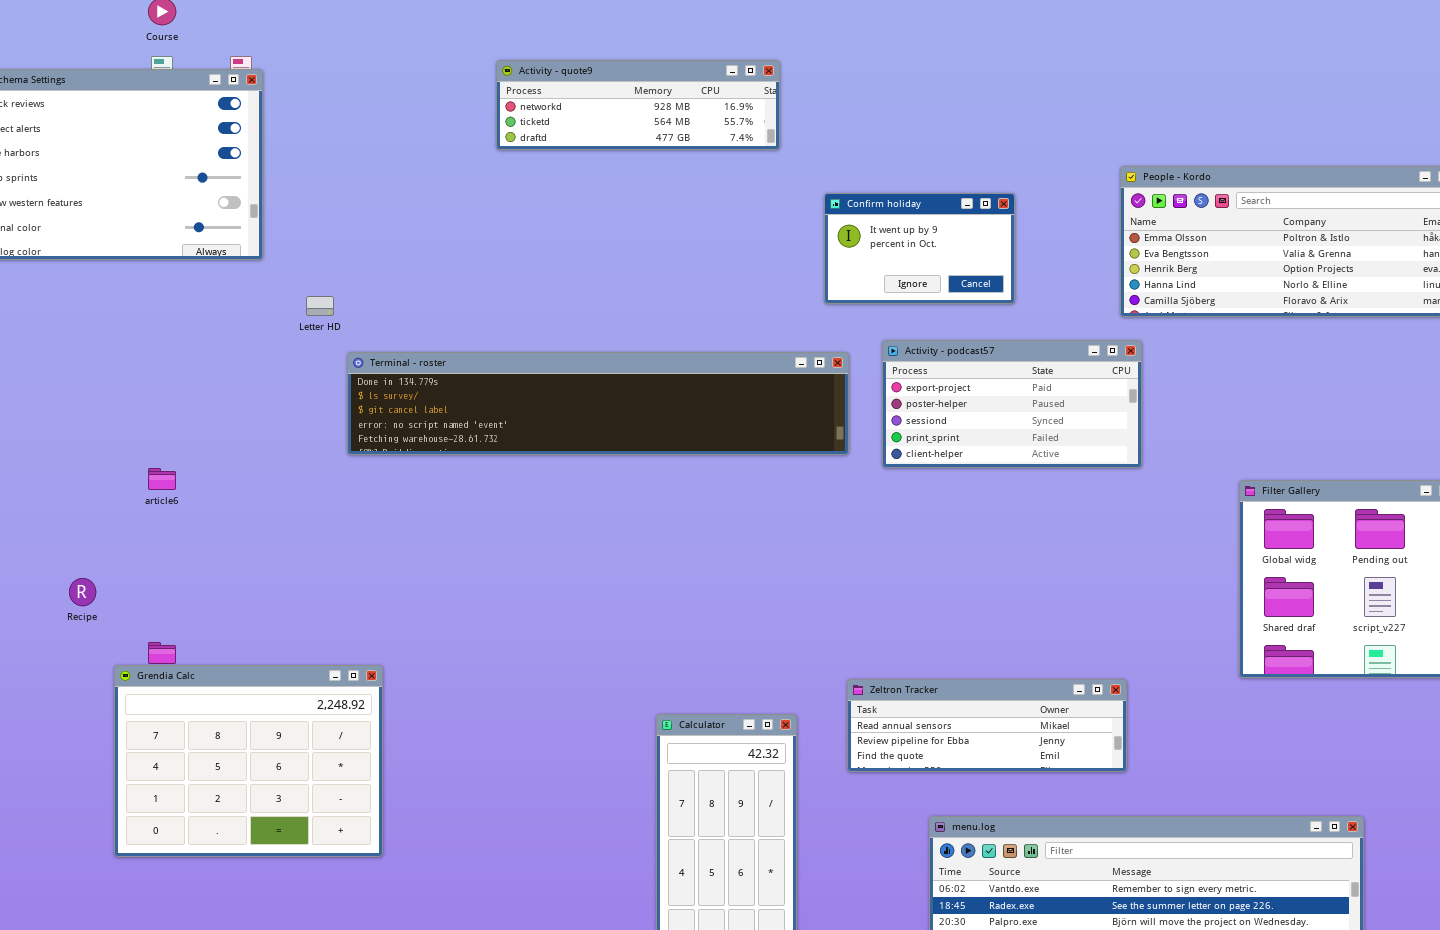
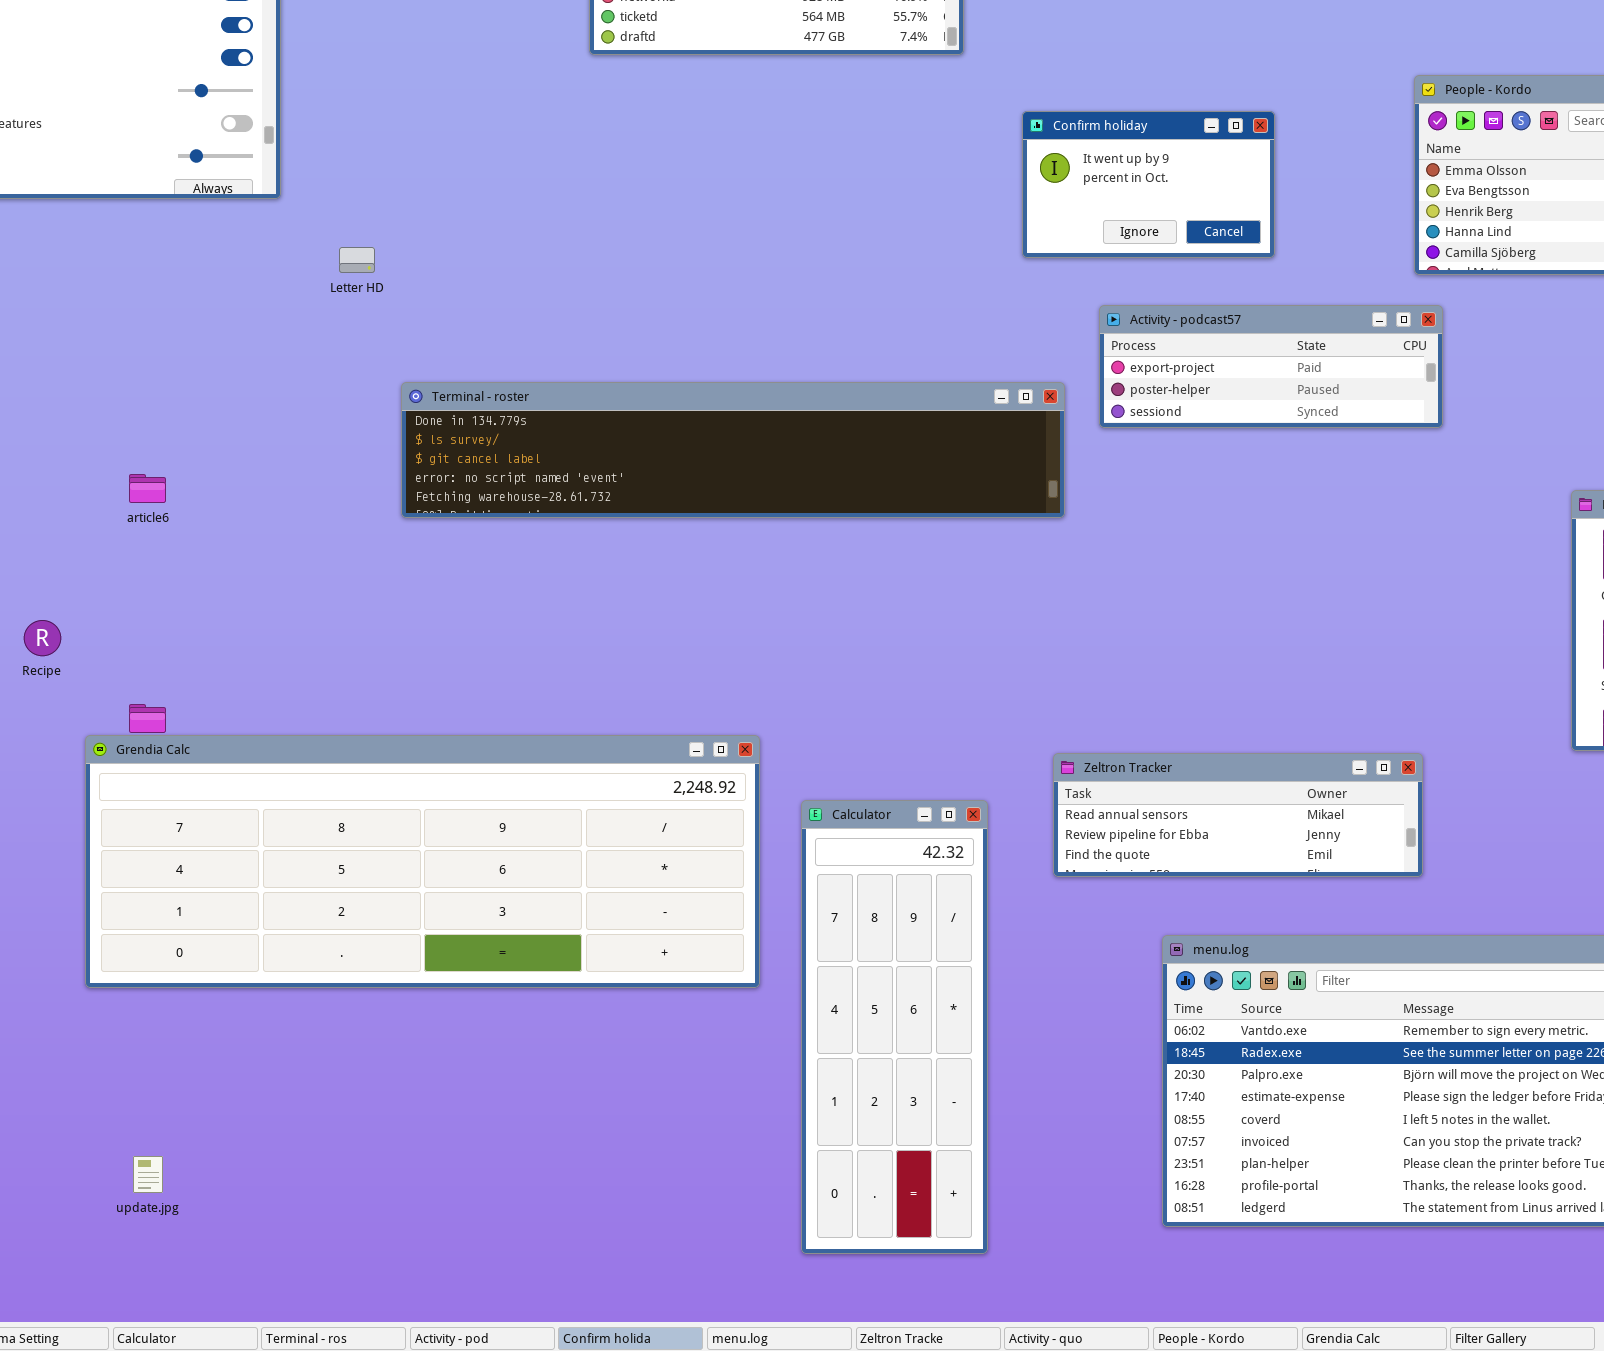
Activity - podcast57: [882,340,1142,468] -> [1099,305,1443,428], resized
Terminal - roster: [347,352,849,455] -> [401,382,1065,518], moved
Grendia Calc: [114,665,383,857] -> [85,735,760,988], resized

